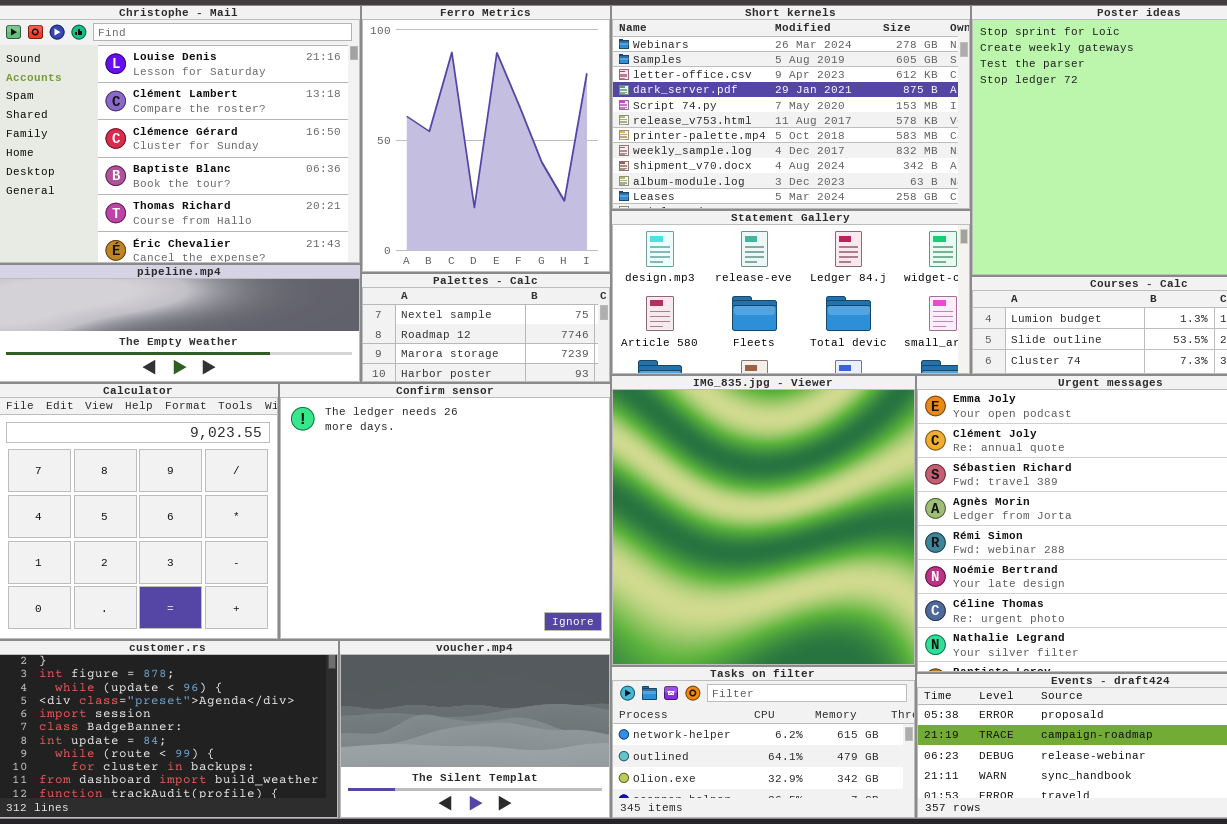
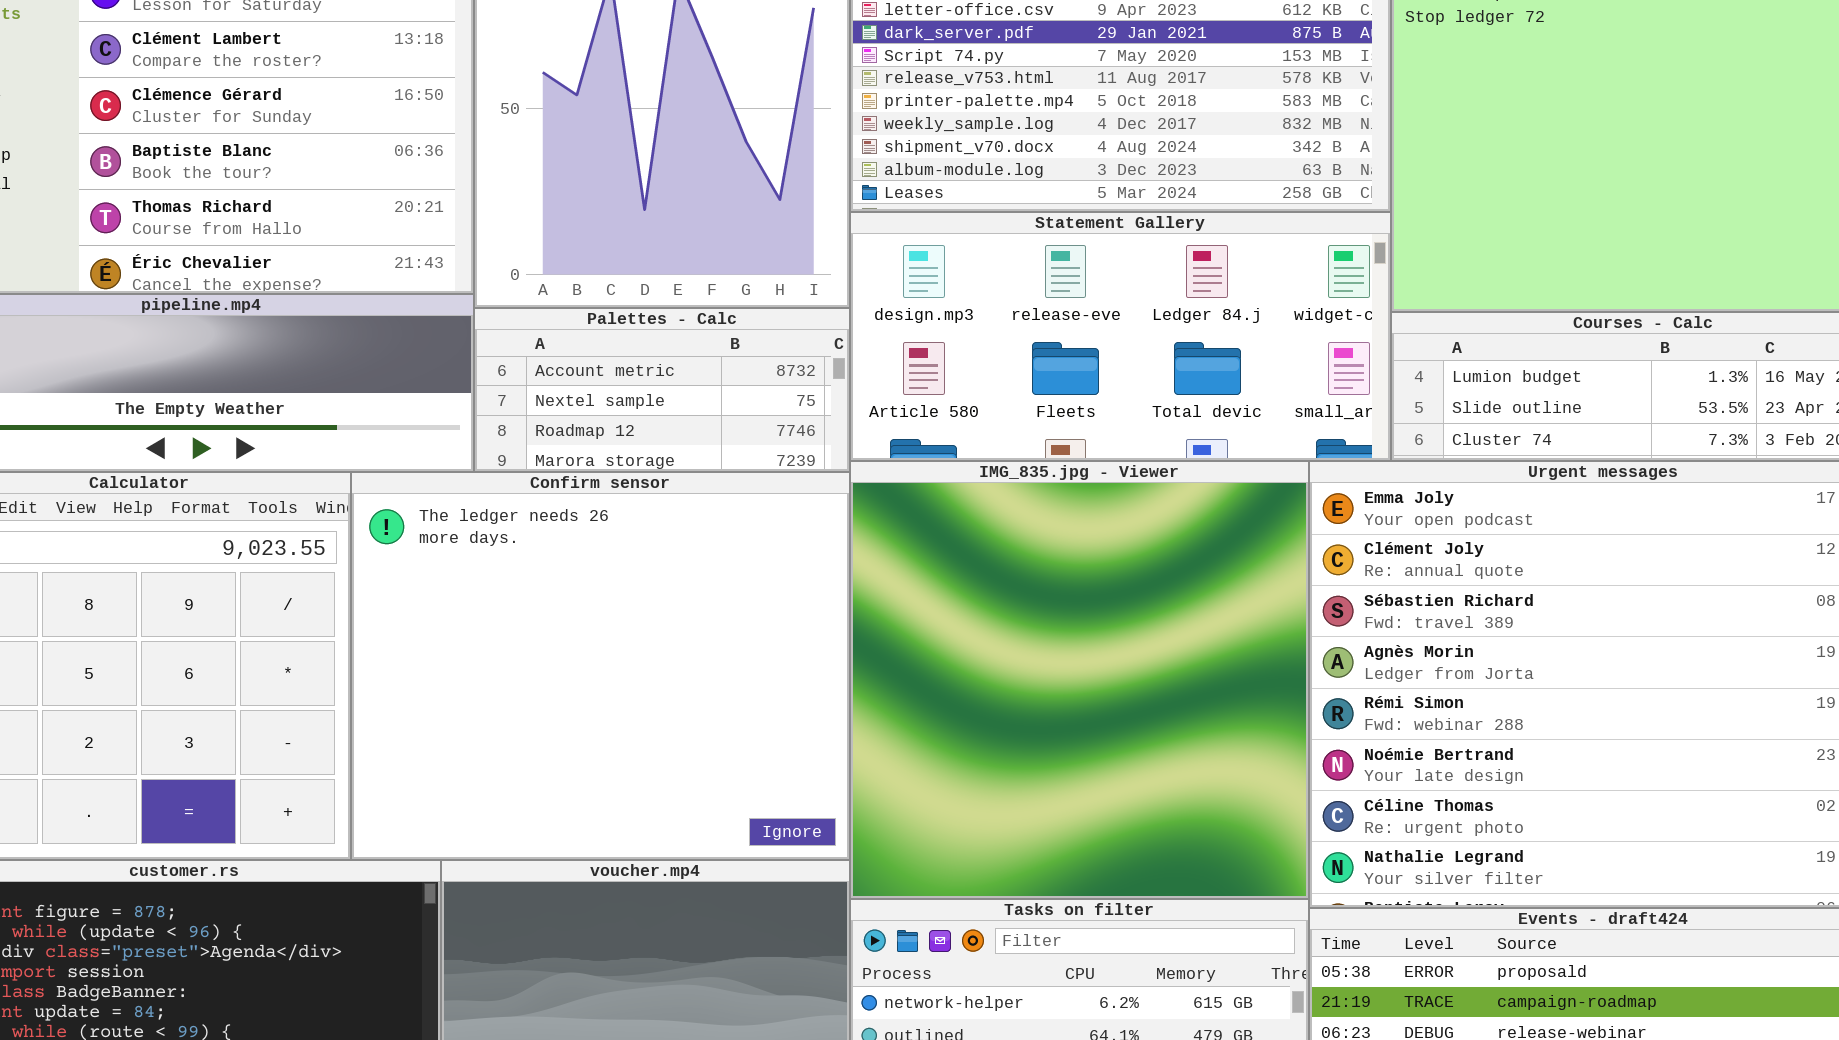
Palettes - Calc: [361,273,611,383] -> [474,308,850,472], scrolled up 1 row

